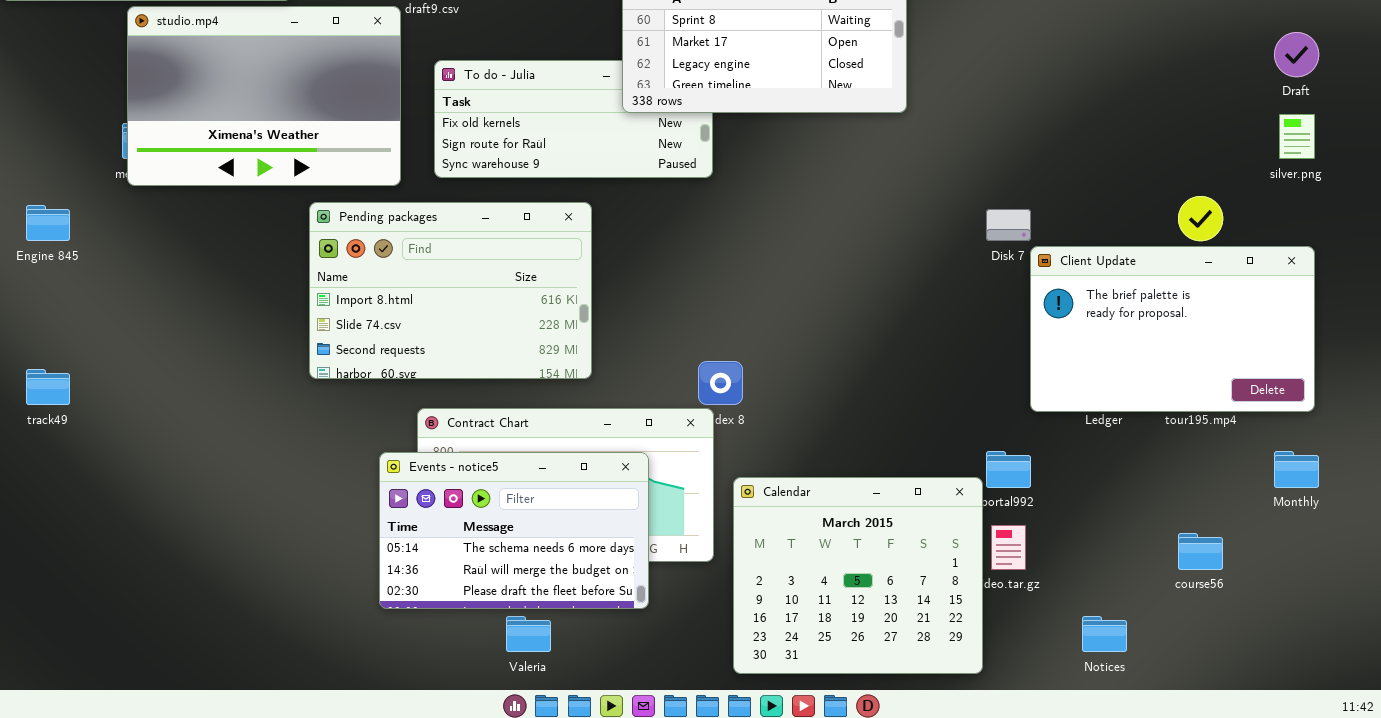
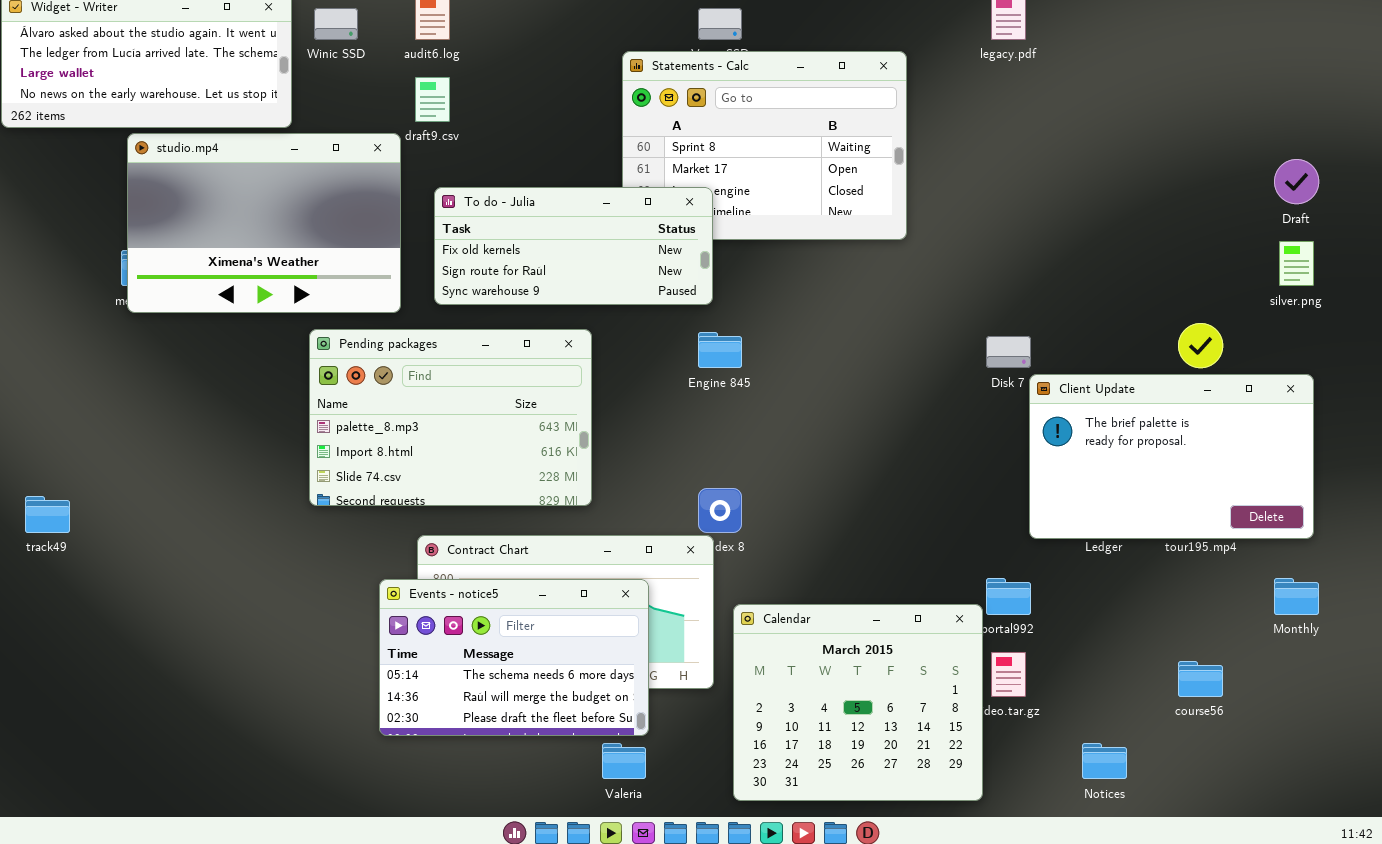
To do - Julia: [434,60,713,178] -> [434,187,713,305], raised
Pending packages: [309,202,592,379] -> [309,329,592,506], scrolled up 1 row
Engine 845: [26,205,70,241] -> [698,332,742,368], moved
Valeria: [506,616,551,652] -> [602,743,646,779], moved

